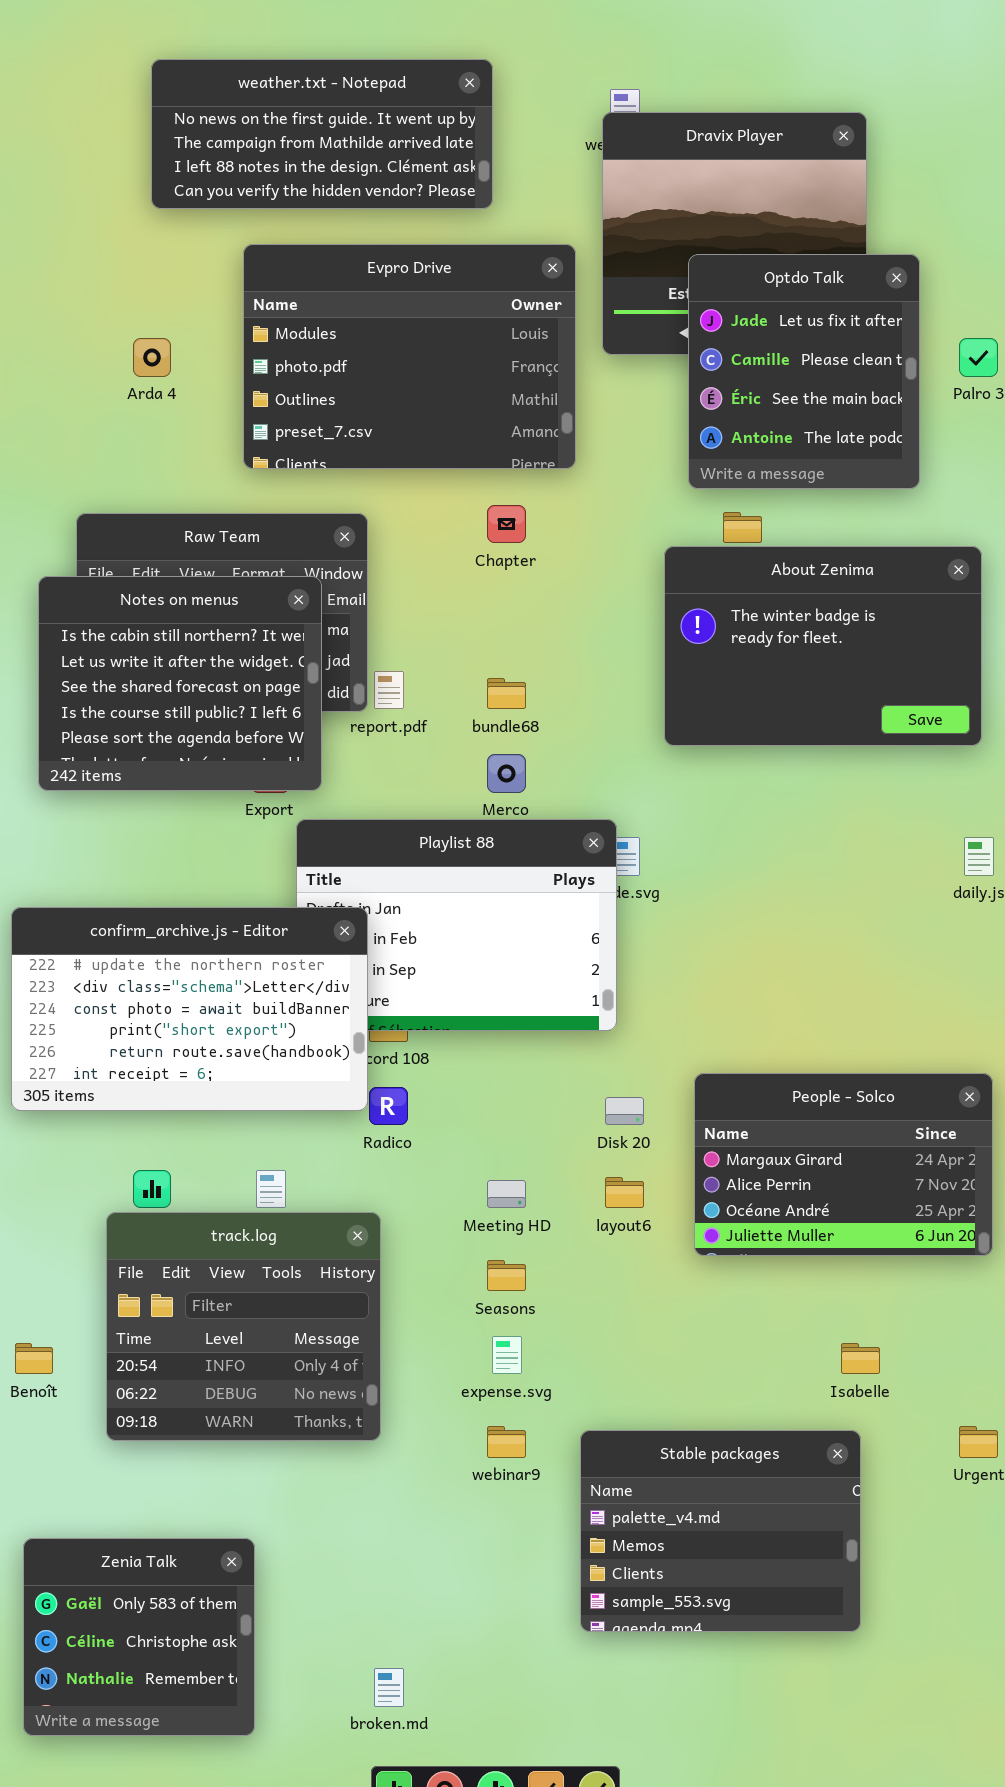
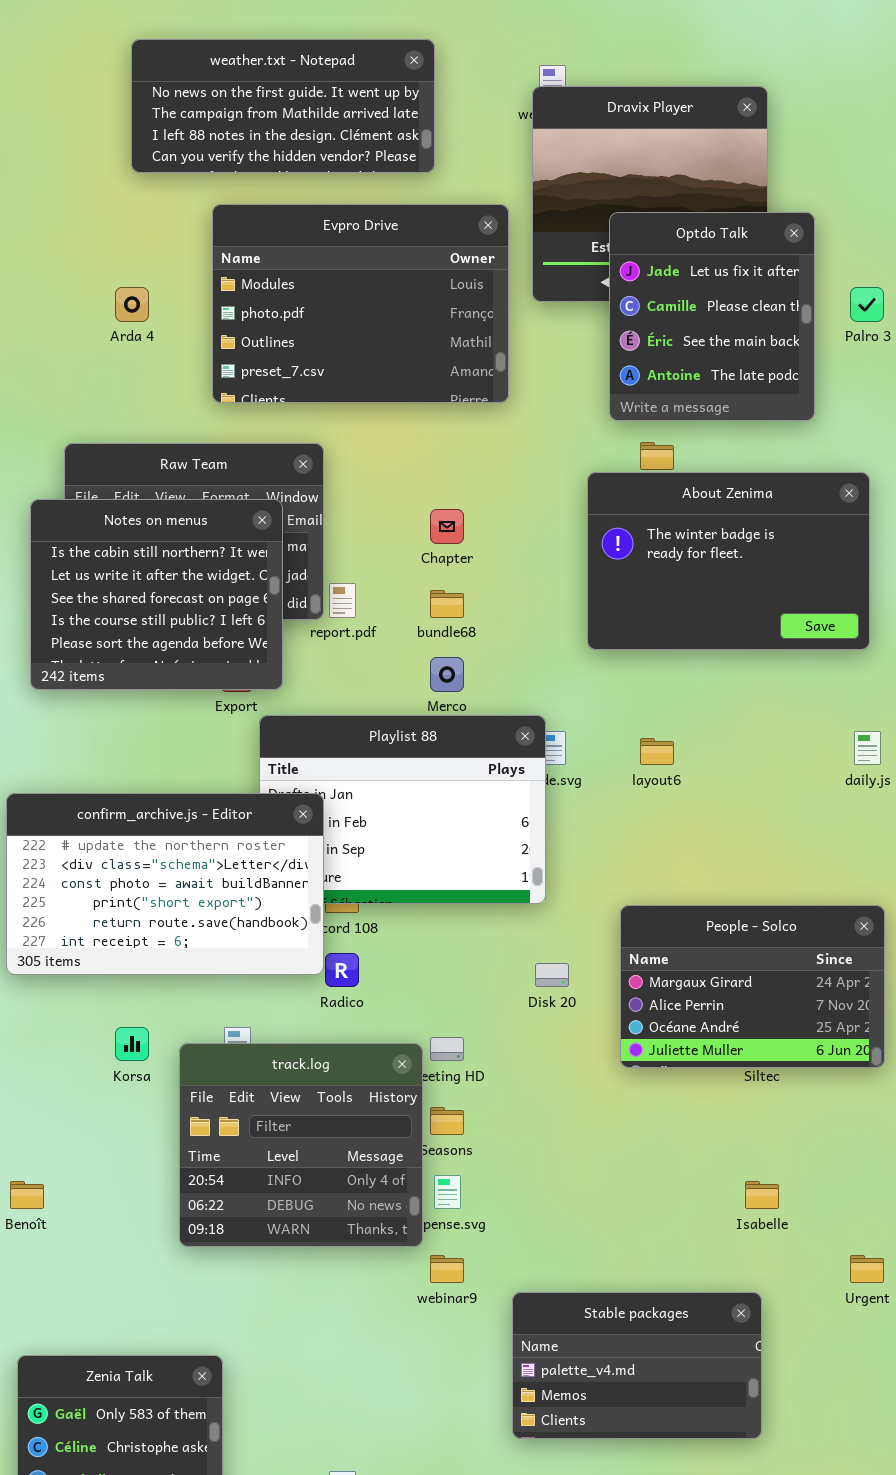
Chapter: [487,505,526,543] -> [430,509,464,544], moved
People - Solco: [694,1073,993,1256] -> [620,905,885,1068], moved
layout6: [605,1177,644,1208] -> [640,738,674,765], moved
track.log: [106,1212,381,1441] -> [179,1043,423,1247], moved
Stable packages: [580,1430,861,1632] -> [512,1292,762,1439], resized

